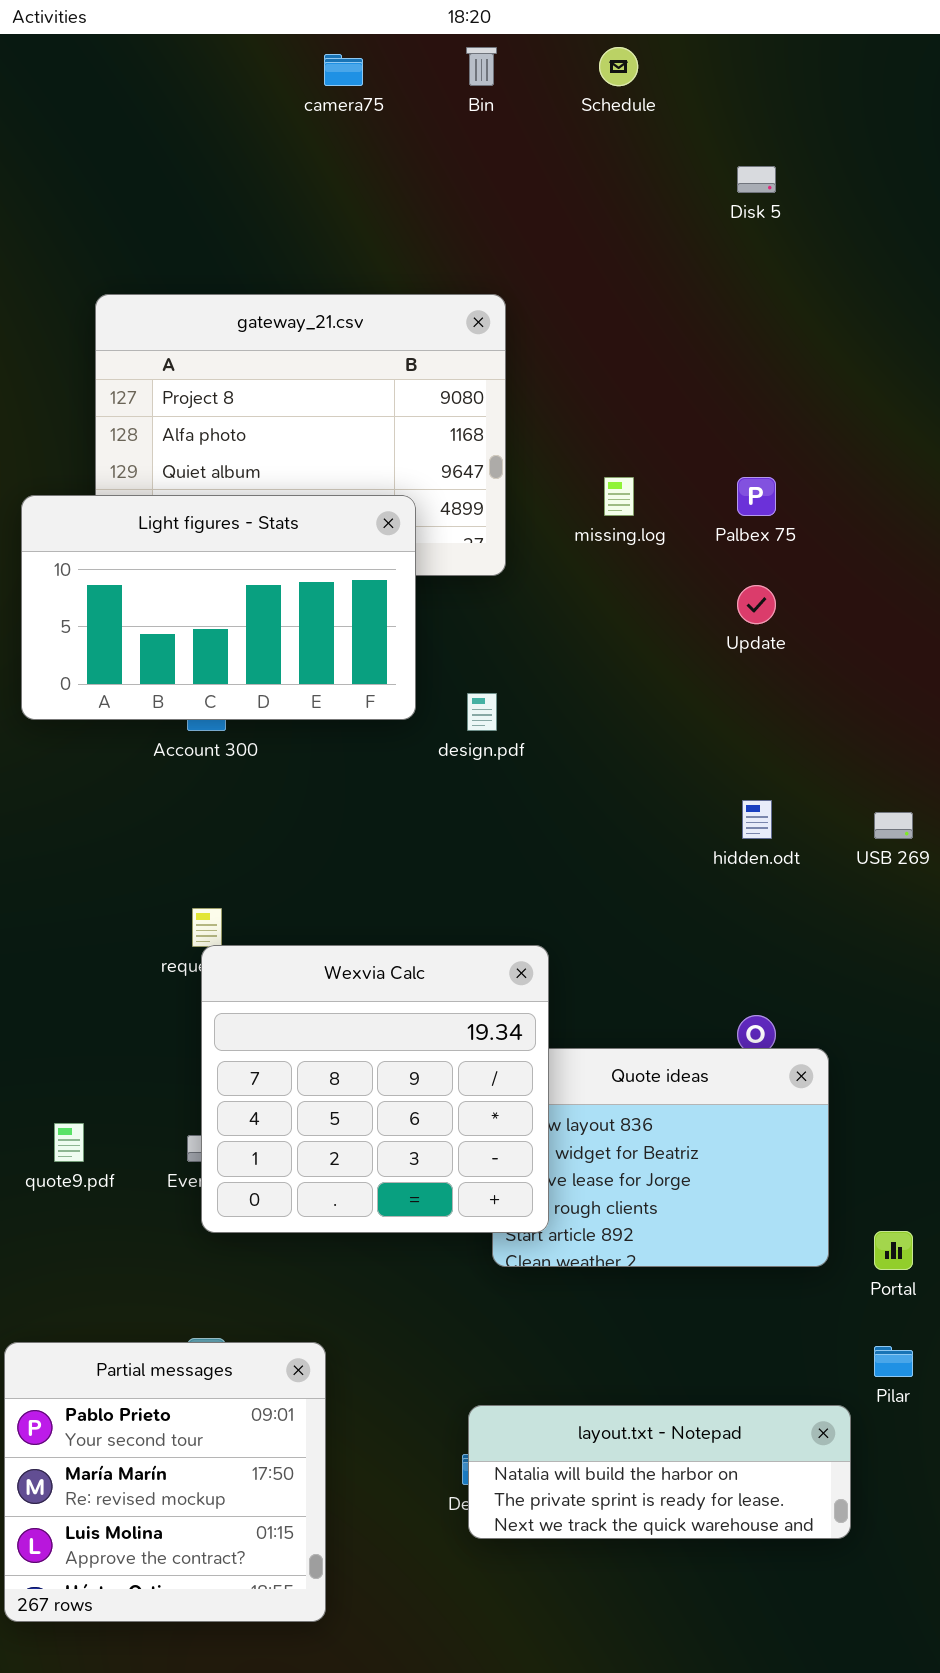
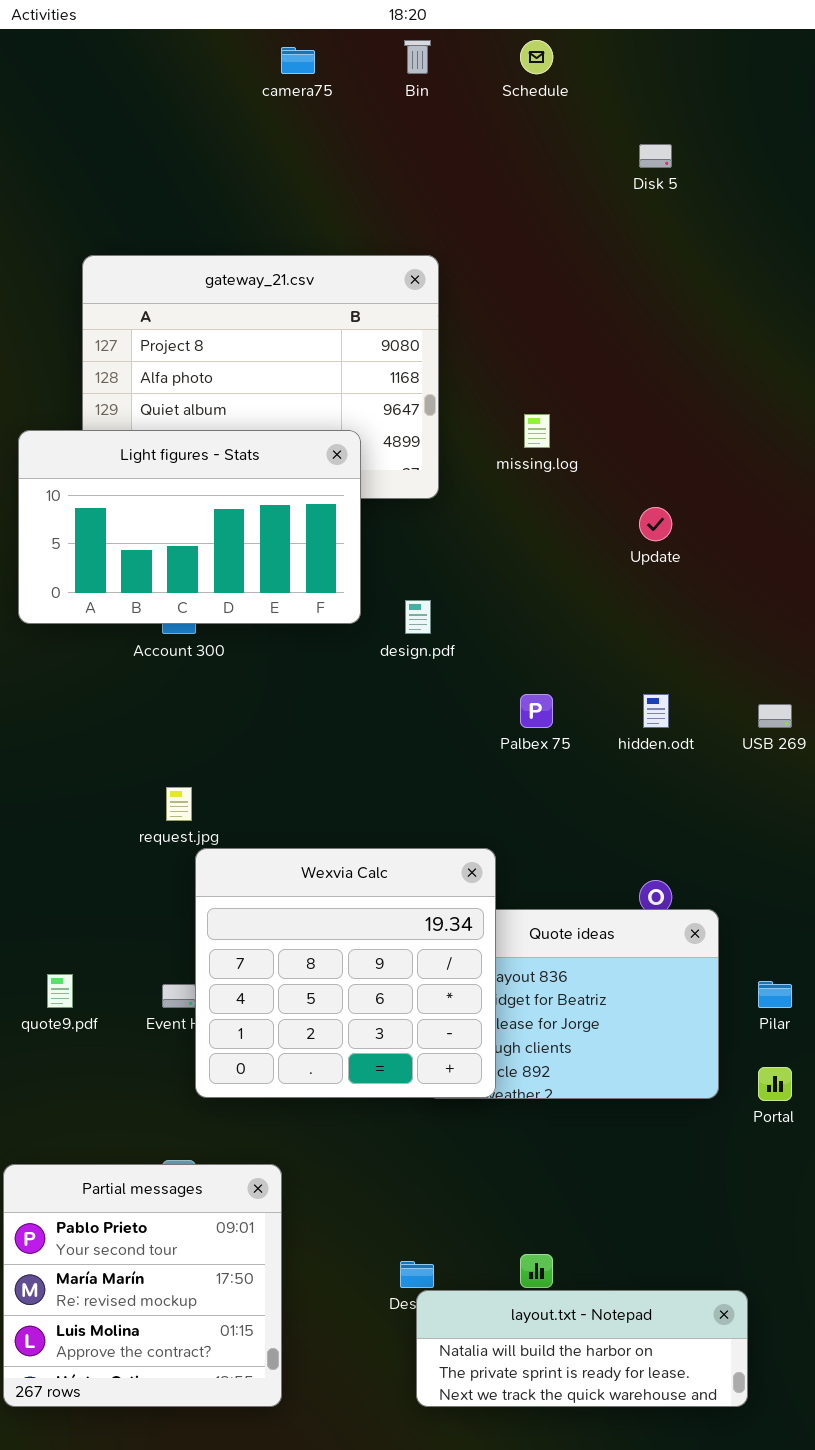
Palbex 75: [737,477,776,516] -> [520,694,553,728], moved
Wexvia Calc: [201,945,549,1233] -> [195,848,496,1098], moved
Pilar: [874,1346,913,1377] -> [758,981,792,1008], moved
layout.txt - Notepad: [468,1405,851,1539] -> [416,1290,748,1407], moved

